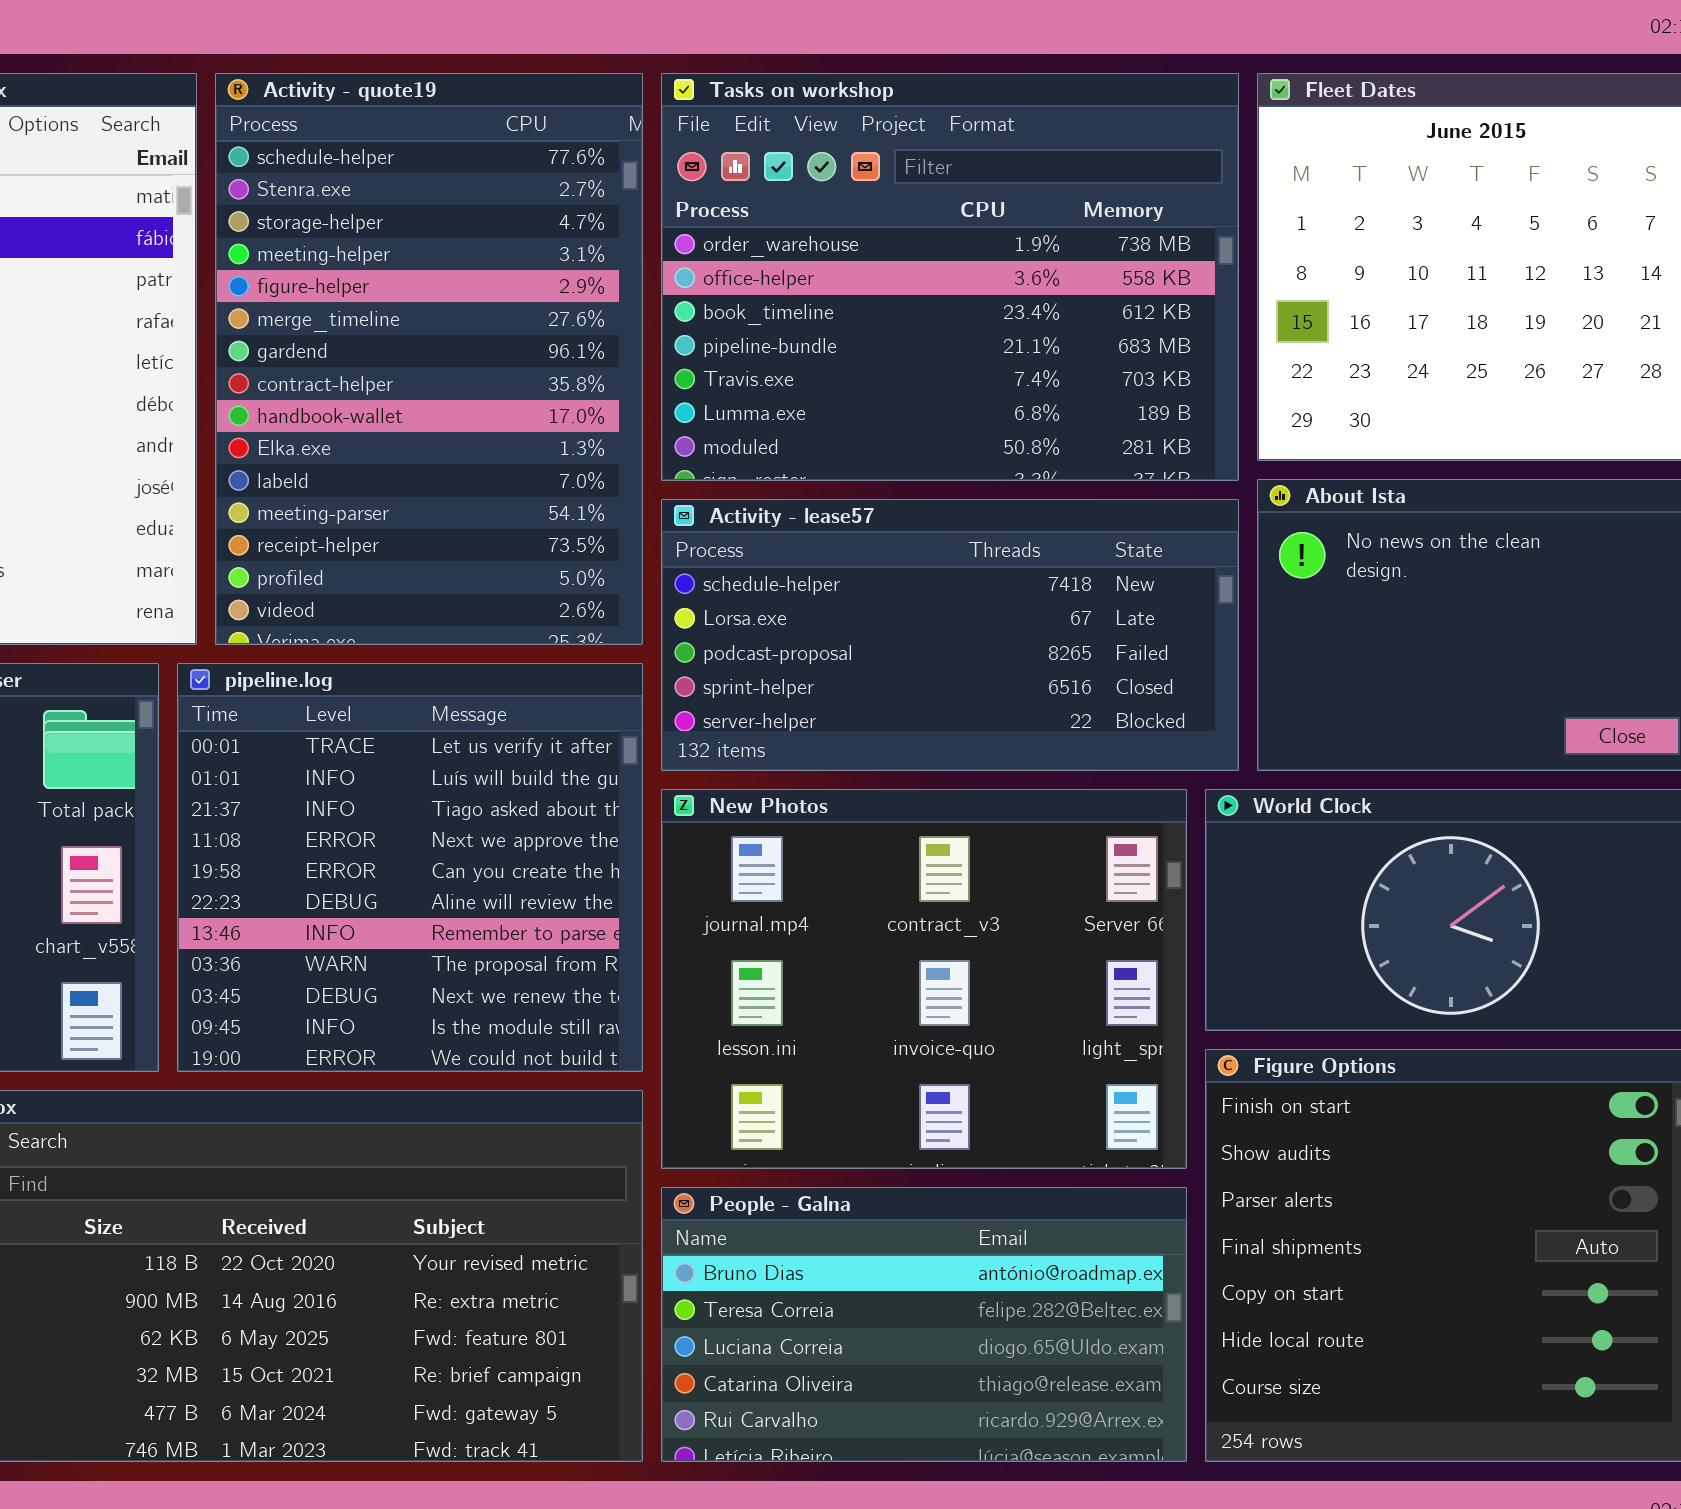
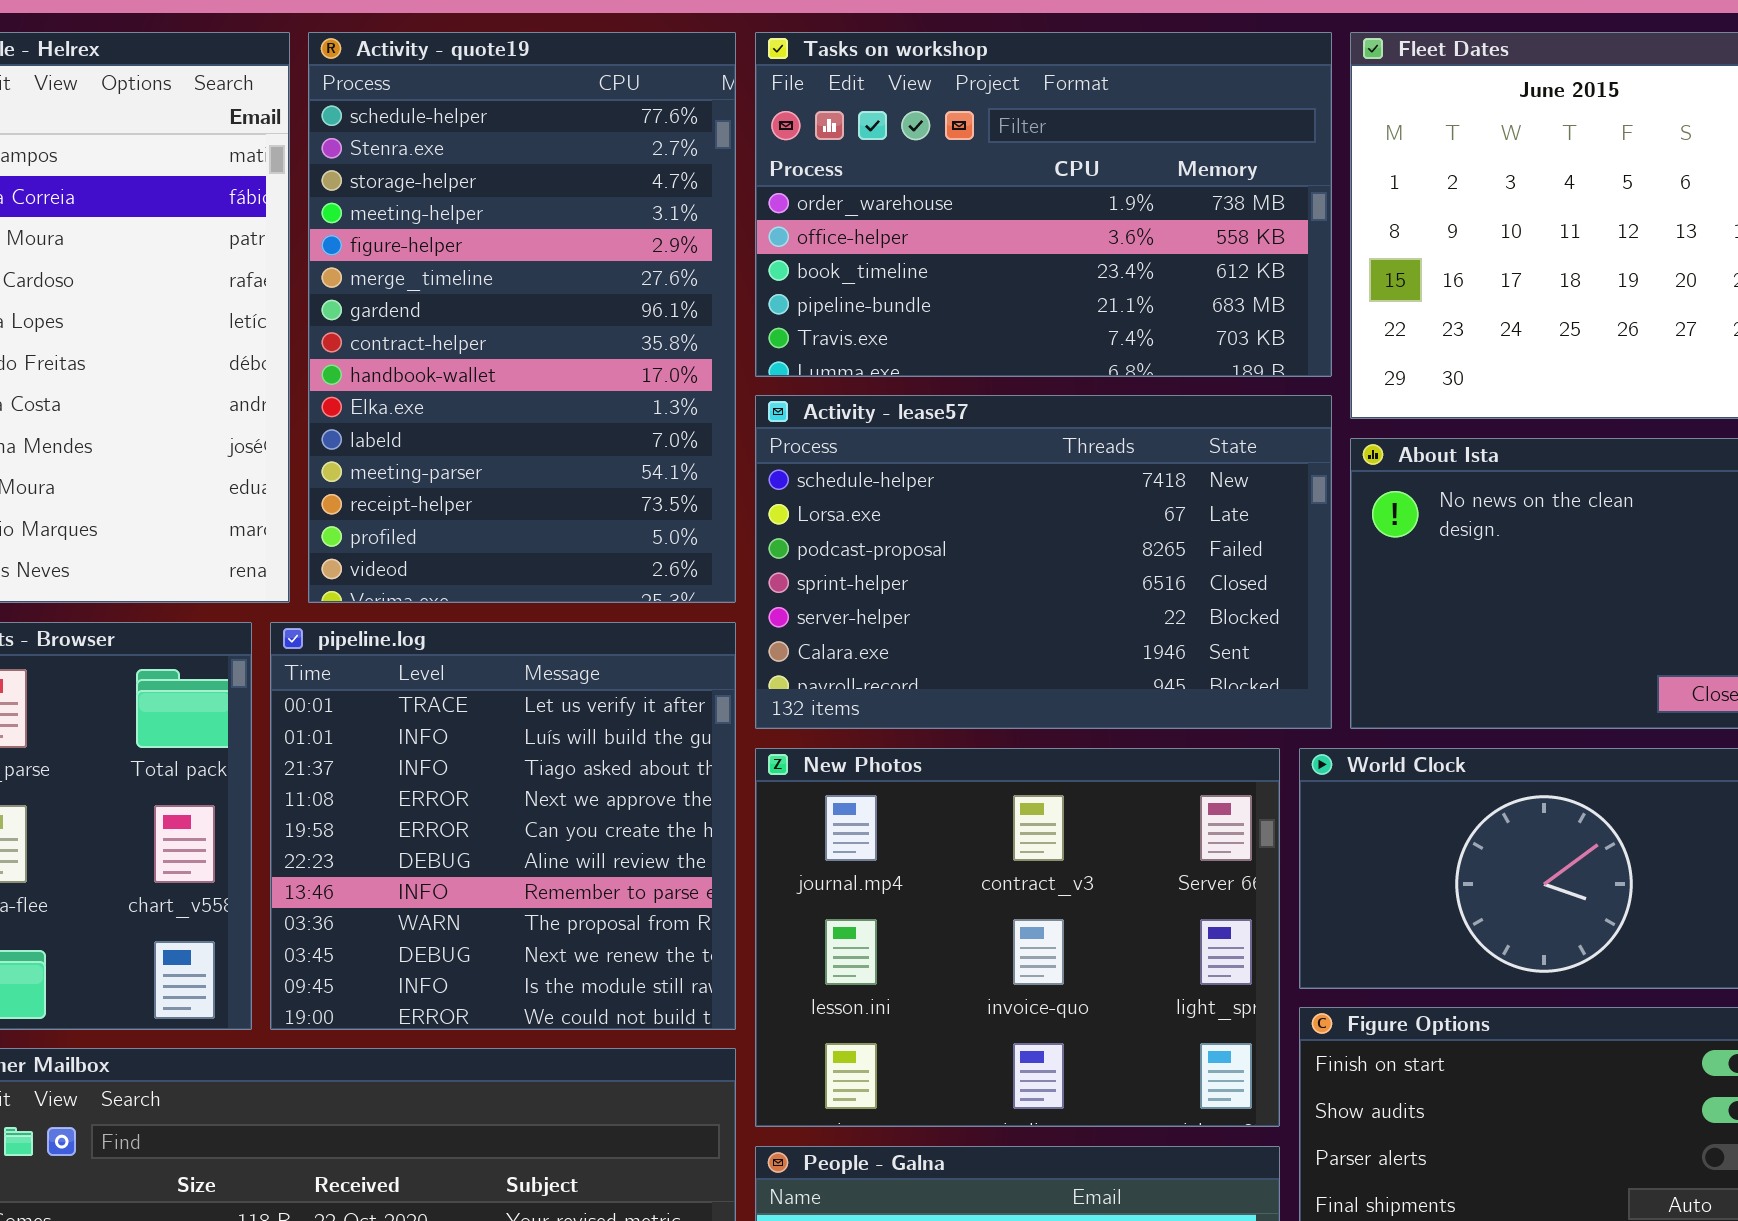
Tasks on workshop: [661,73,1239,481] -> [755,32,1332,377], resized
Activity - lease57: [661,499,1239,771] -> [755,395,1332,729], resized

